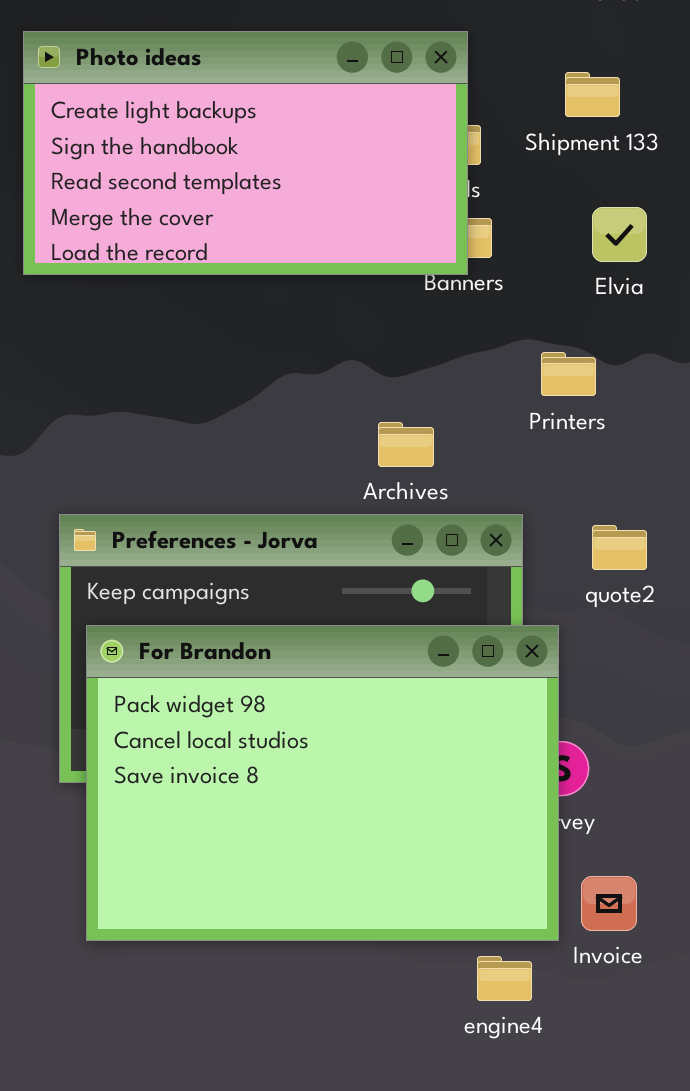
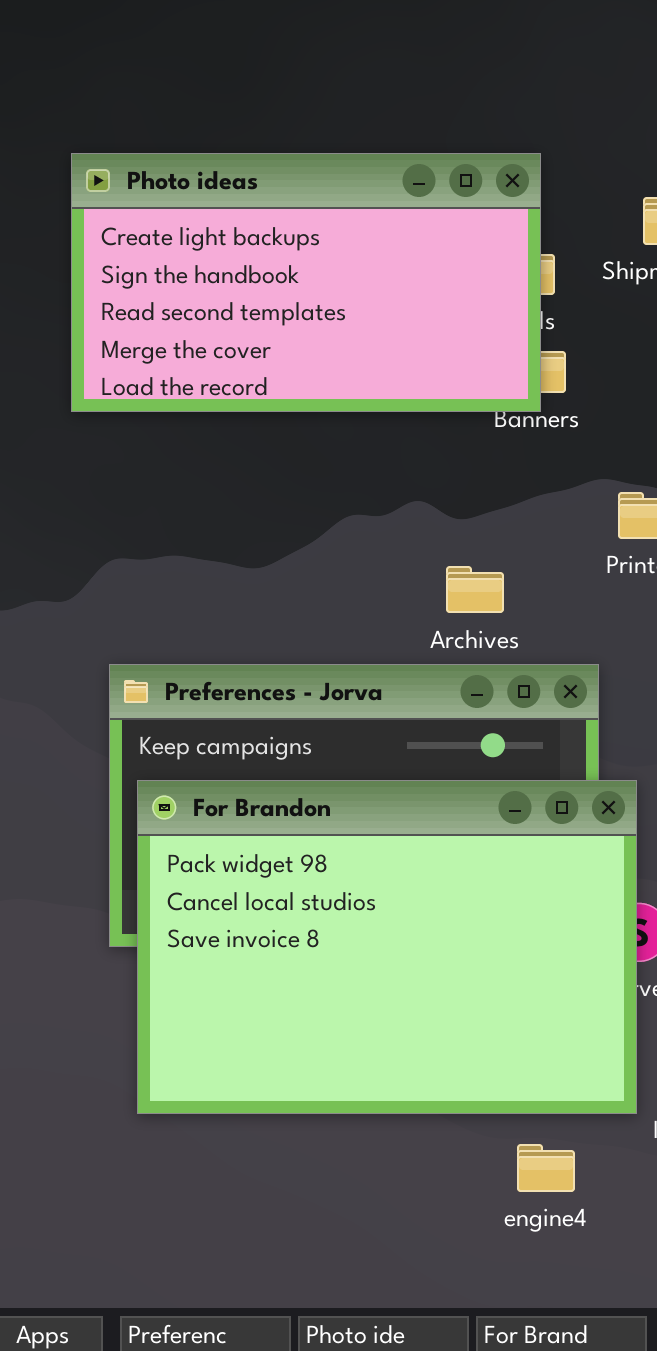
engine4: [477,956,532,1001] -> [517,1144,575,1192], moved

